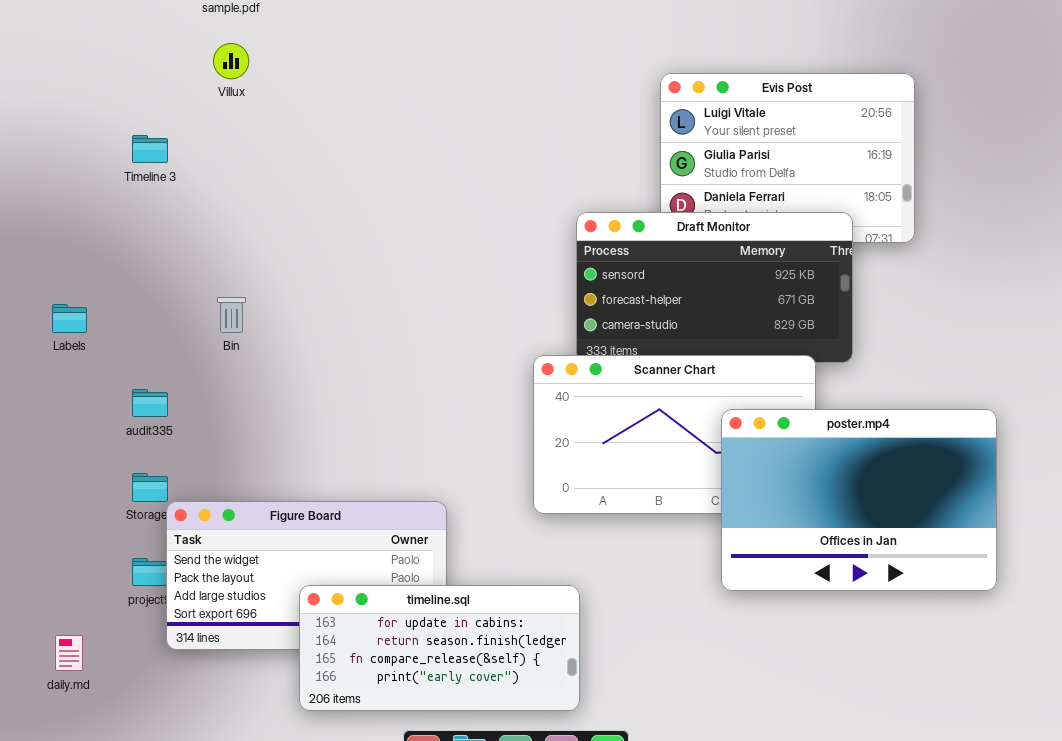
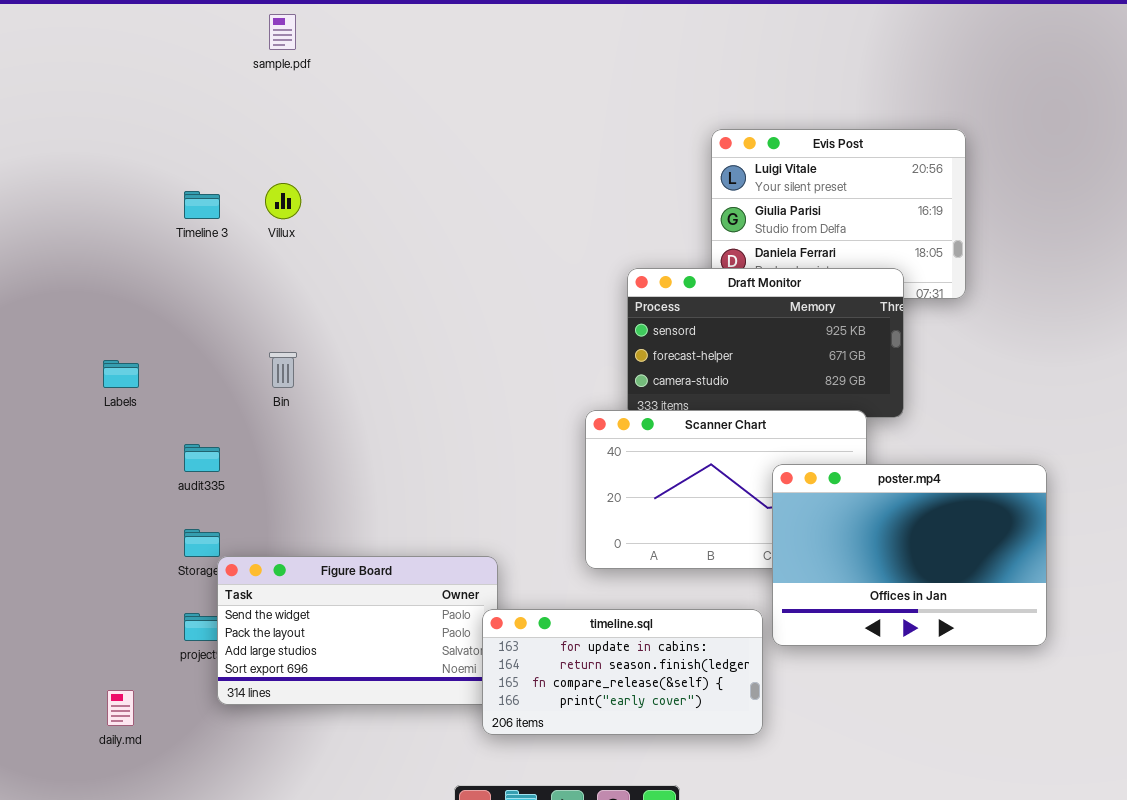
Villux: [213,43,249,79] -> [265,183,301,219], moved
timeline.sql: [299,585,580,711] -> [482,609,763,735], moved

